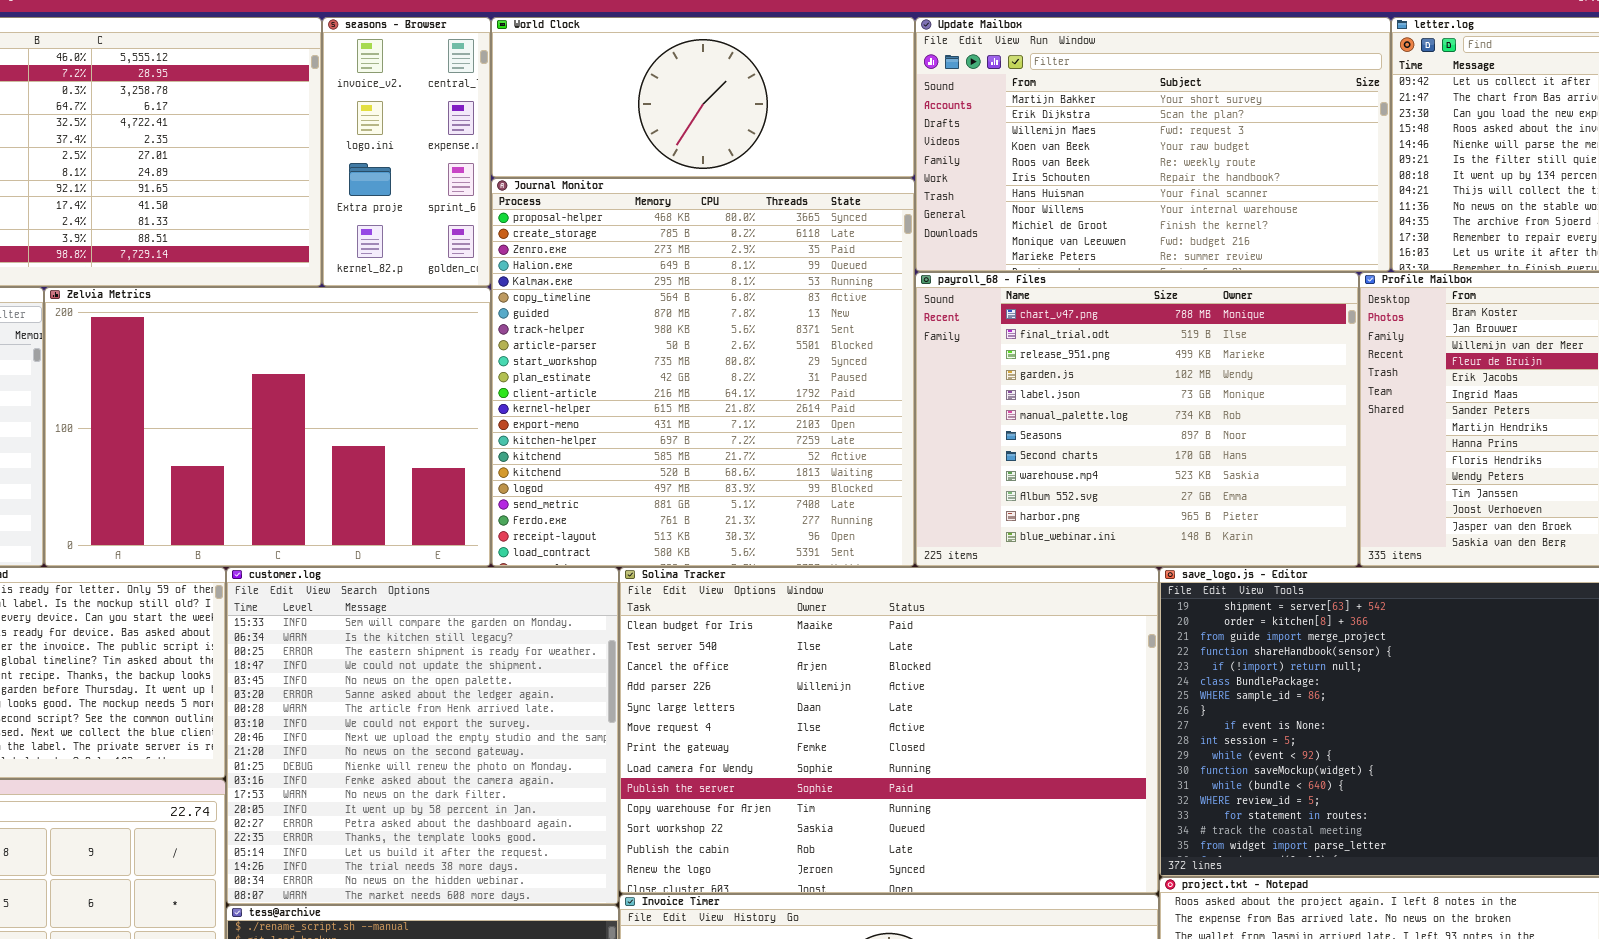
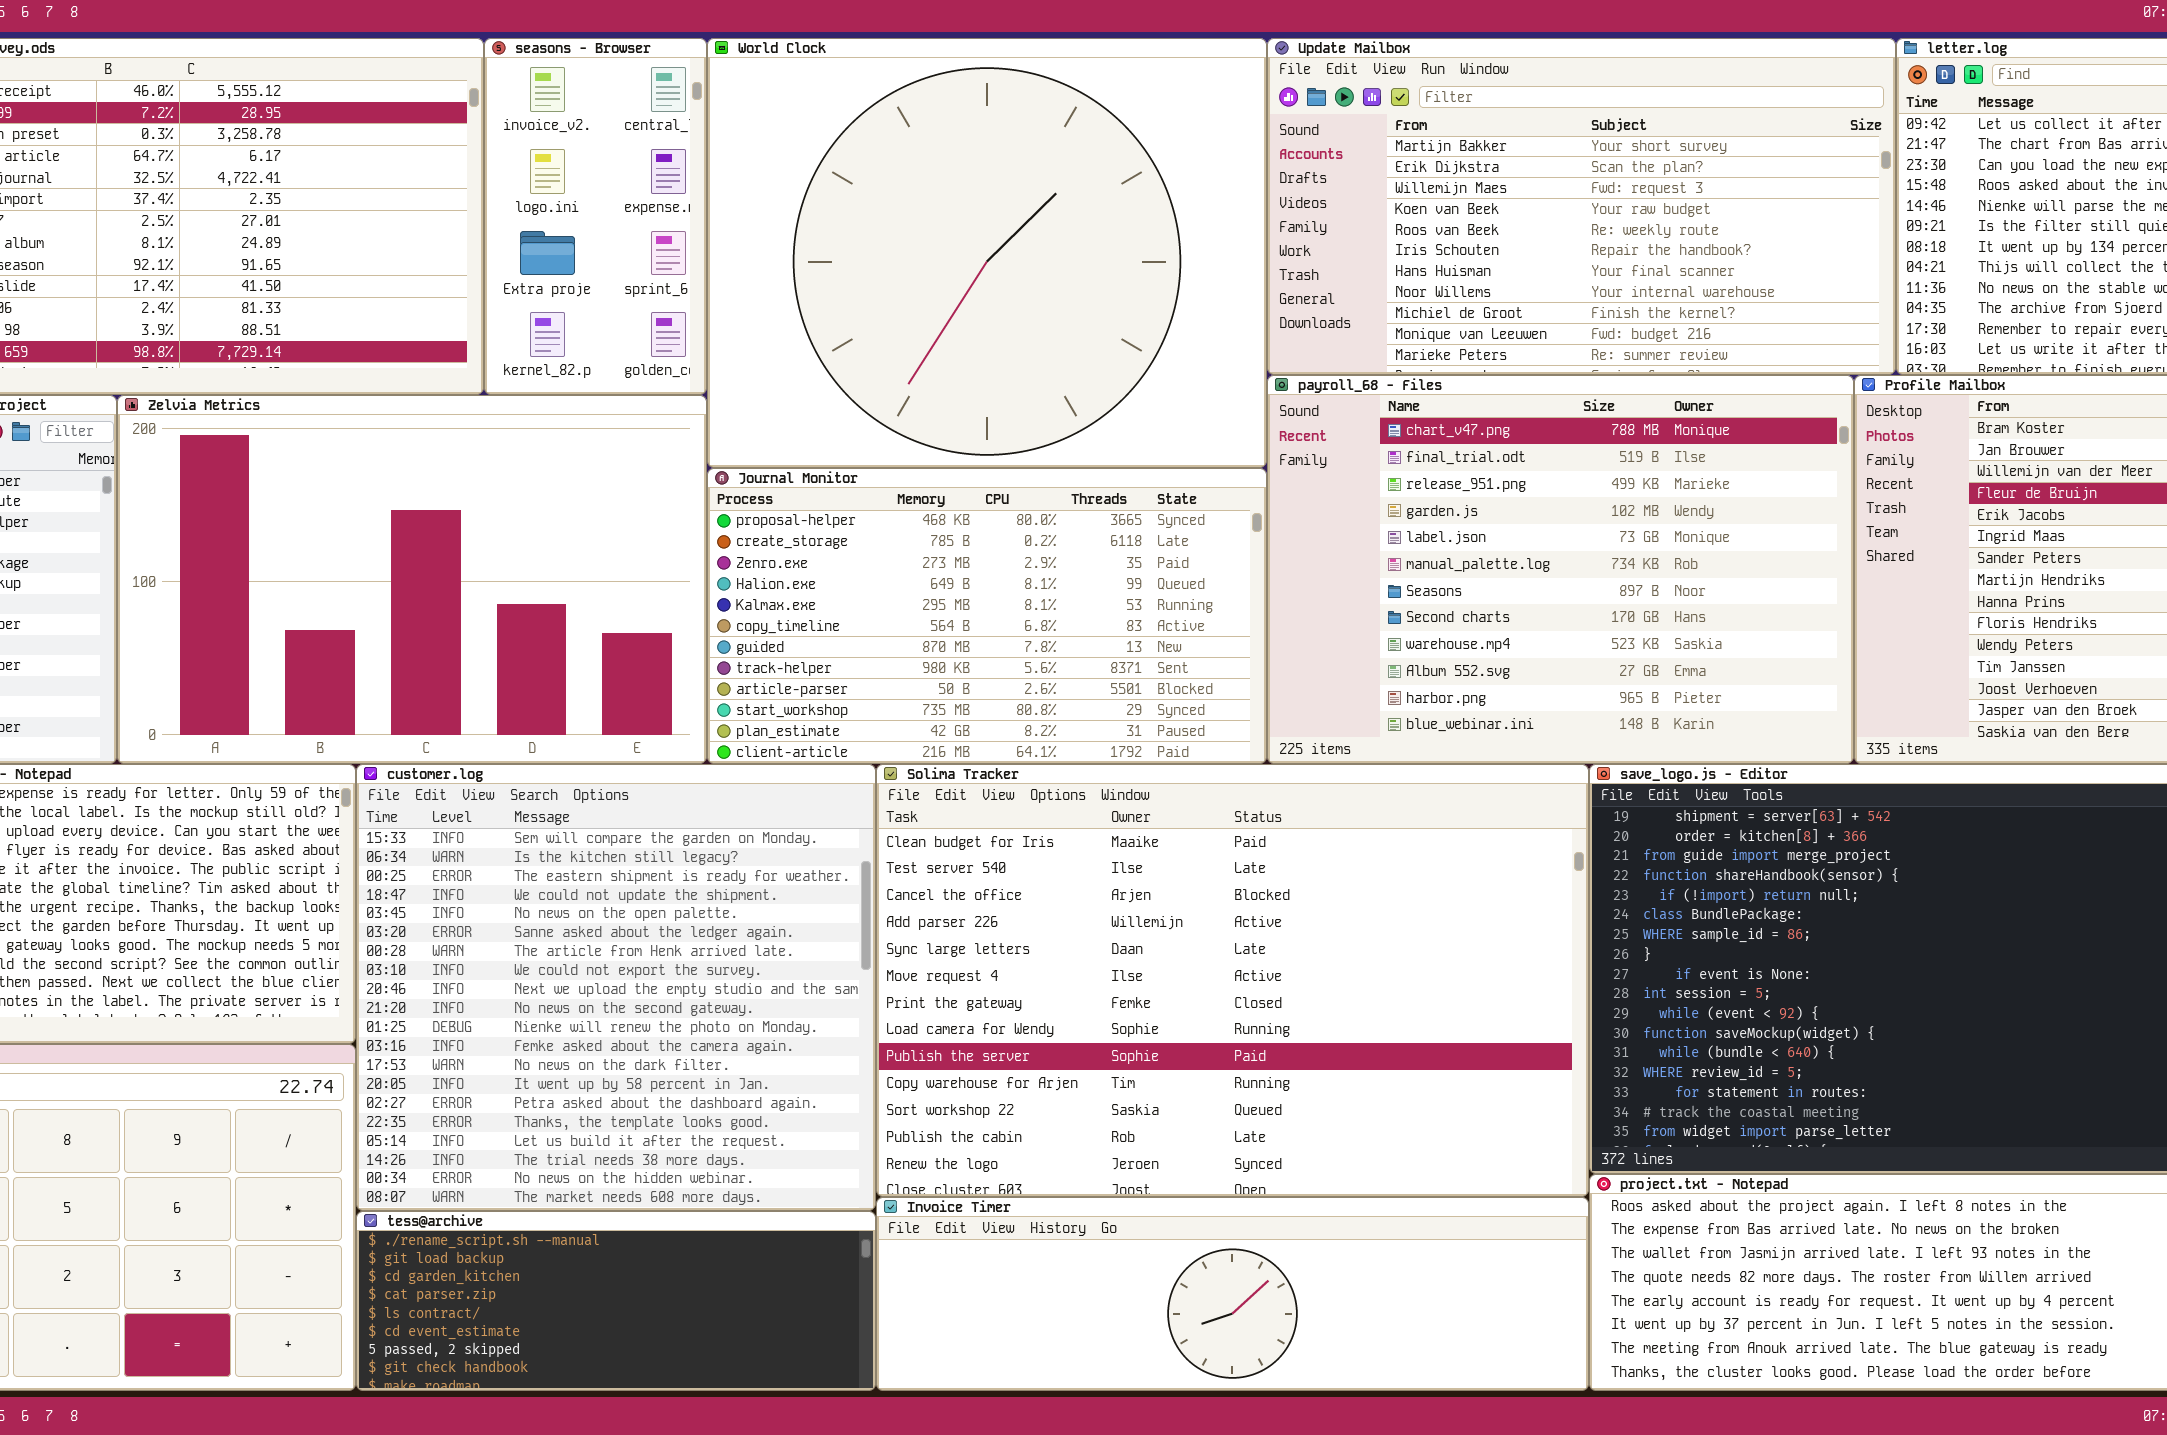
World Clock: [491,17,915,178] -> [707,38,1267,468], resized
Journal Monitor: [491,178,915,567] -> [707,468,1267,764], resized

